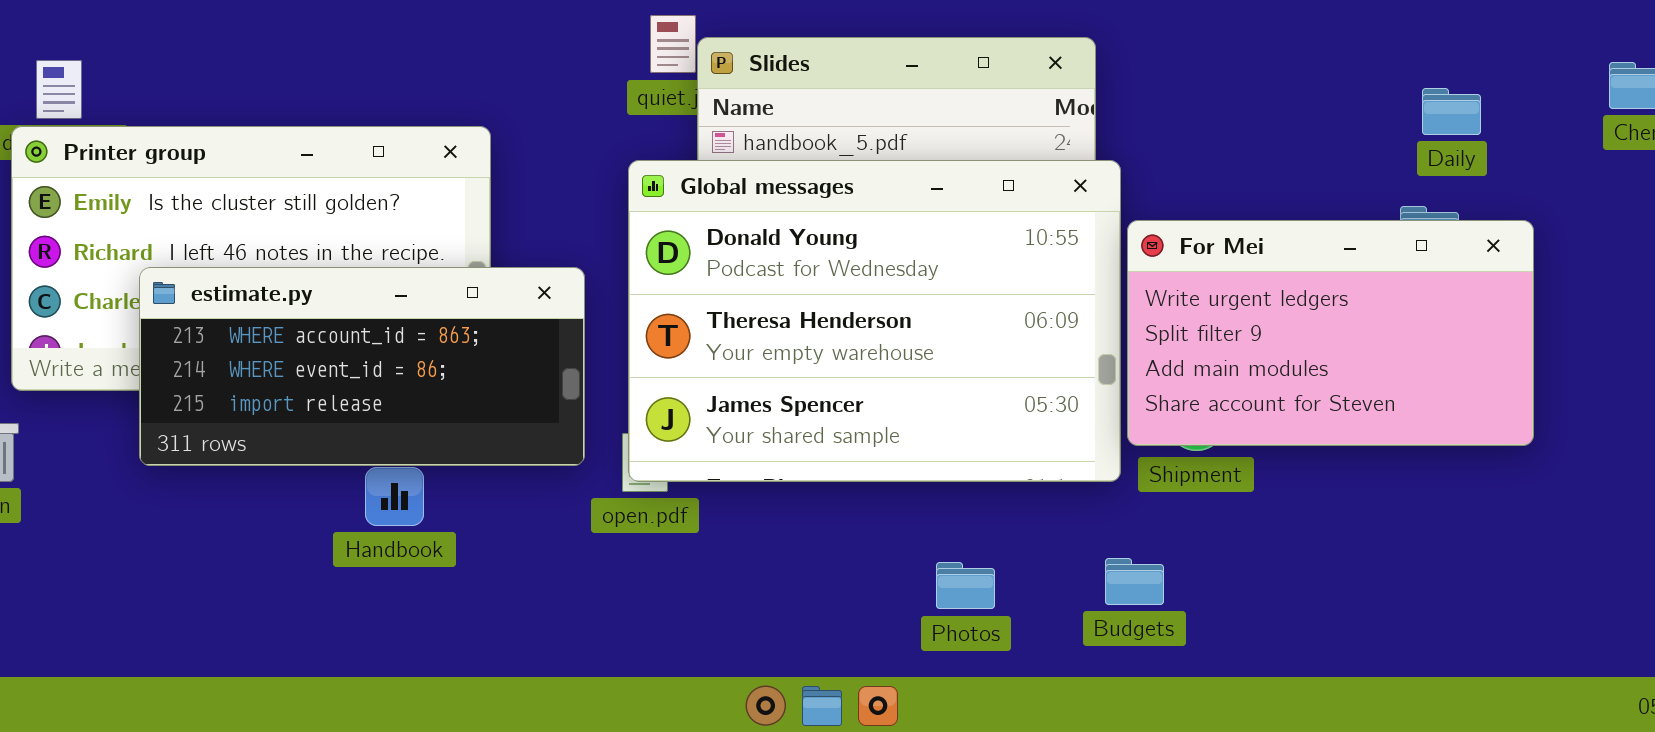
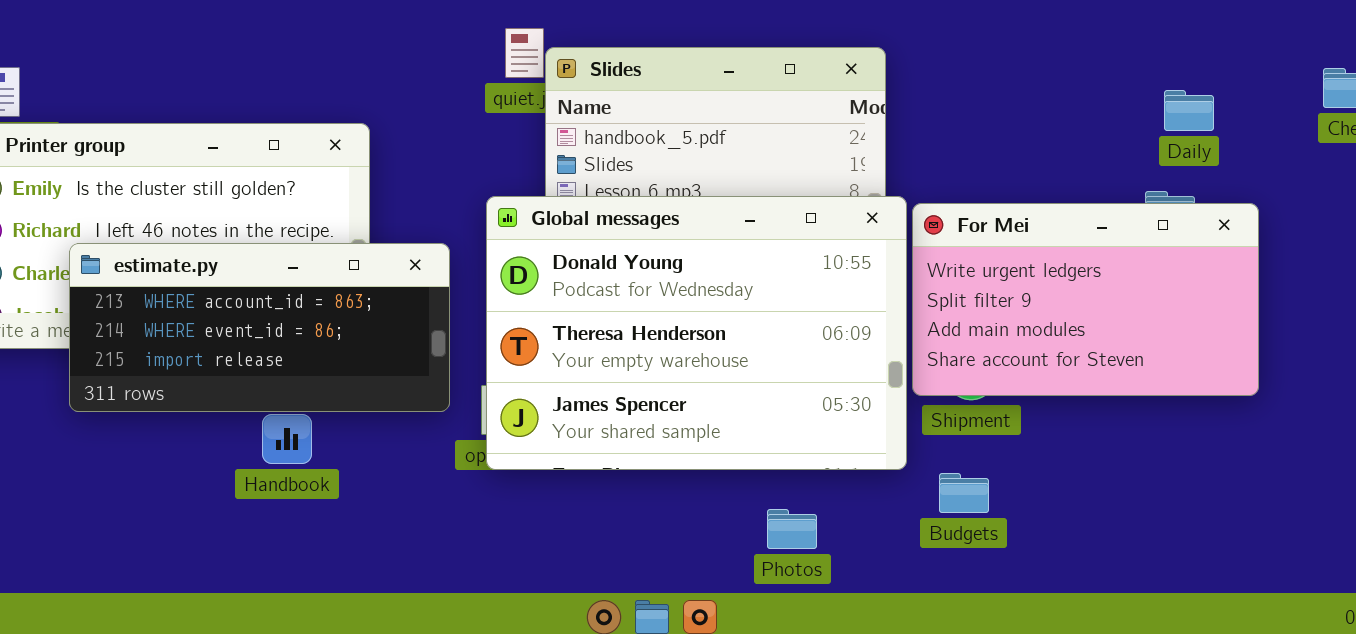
Global messages: [628,160,1121,482] -> [486,196,907,470], moved
Budgets: [1105,558,1164,605] -> [939,473,989,513], moved
Photos: [936,562,995,609] -> [767,509,817,549], moved

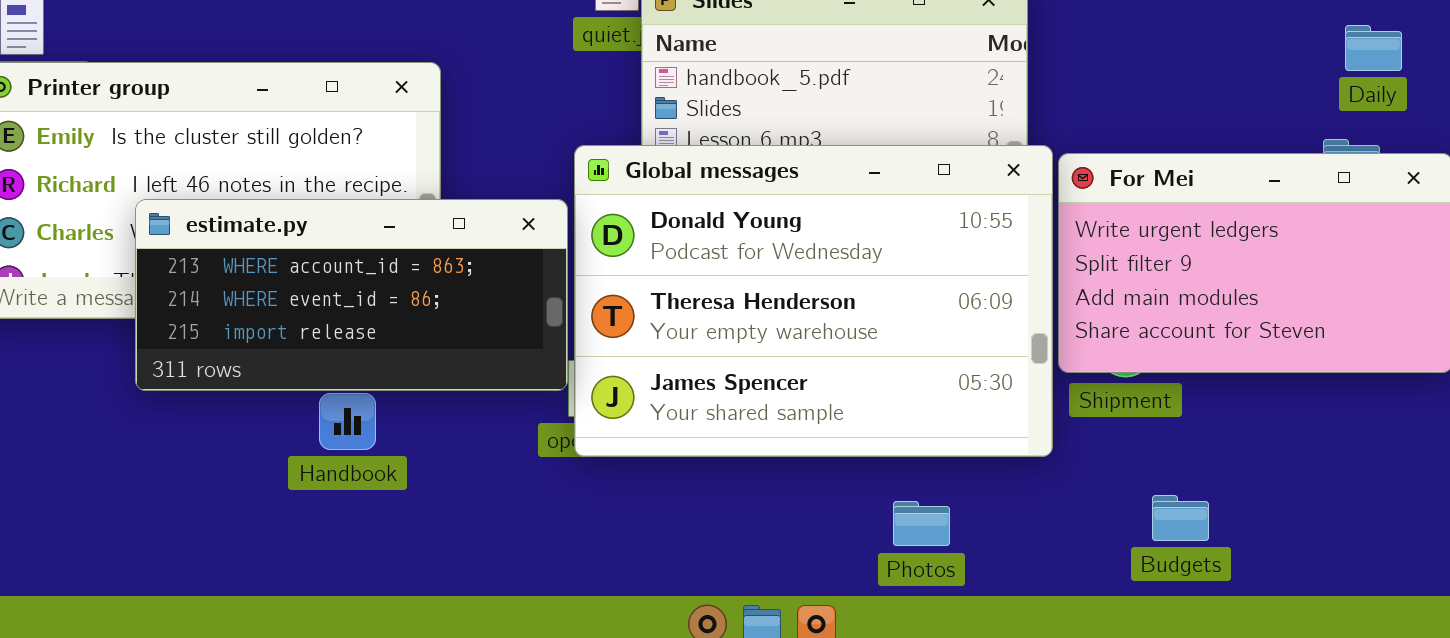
estimate.py: [69,243,450,412] -> [135,199,568,391], moved
Budgets: [939,473,989,513] -> [1152,495,1209,541], moved

